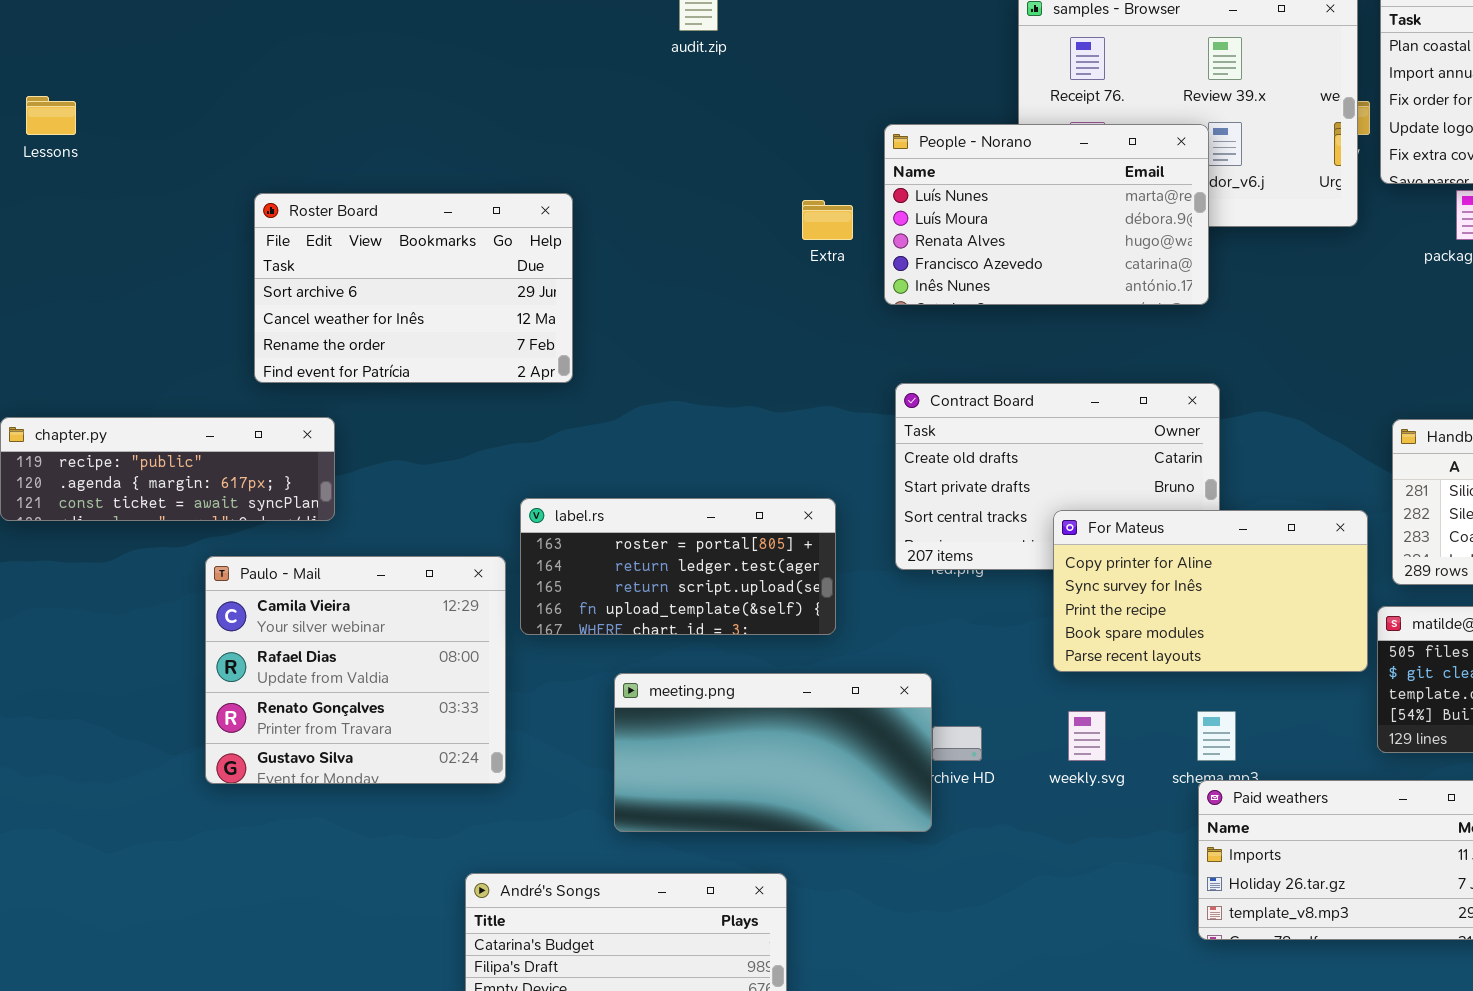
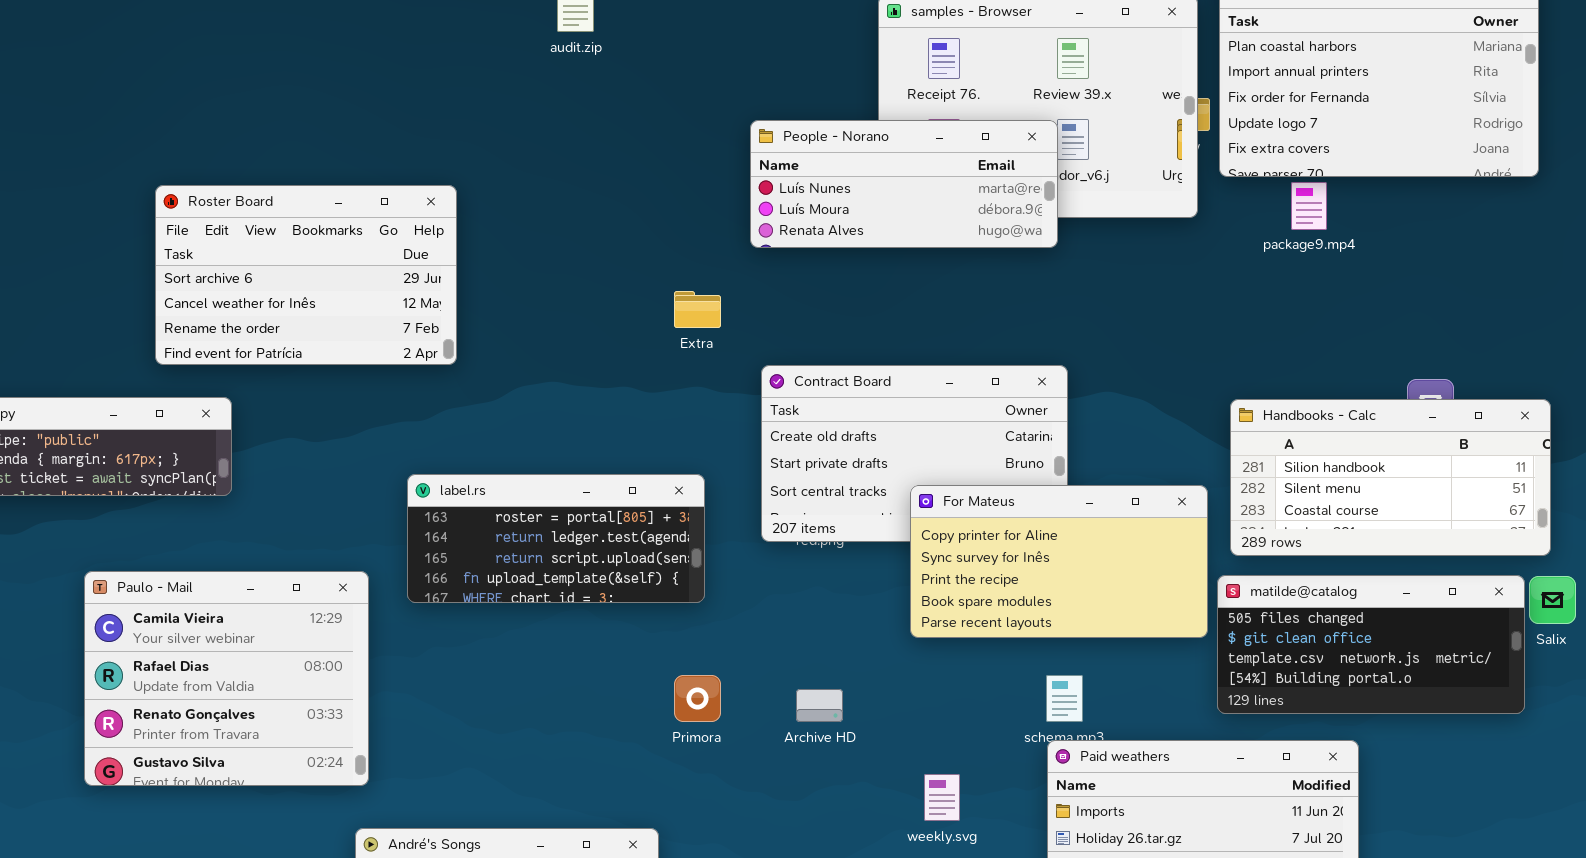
People - Norano: [884,124,1209,305] -> [750,120,1058,248], resized
Extra: [802,200,853,240] -> [674,291,721,328], moved
Paulo - Mail: [205,556,506,784] -> [84,571,369,786], moved
meeting.png: [614,673,932,832] -> none, closed
weekly.svg: [1068,711,1106,761] -> [924,774,960,821], moved

